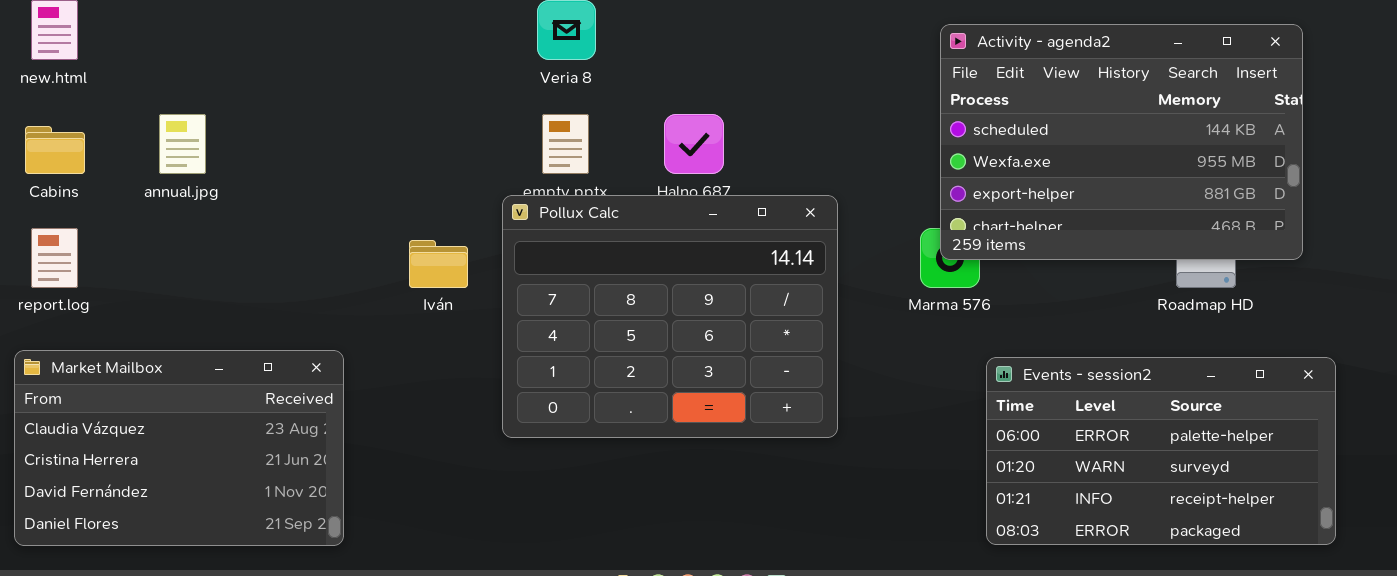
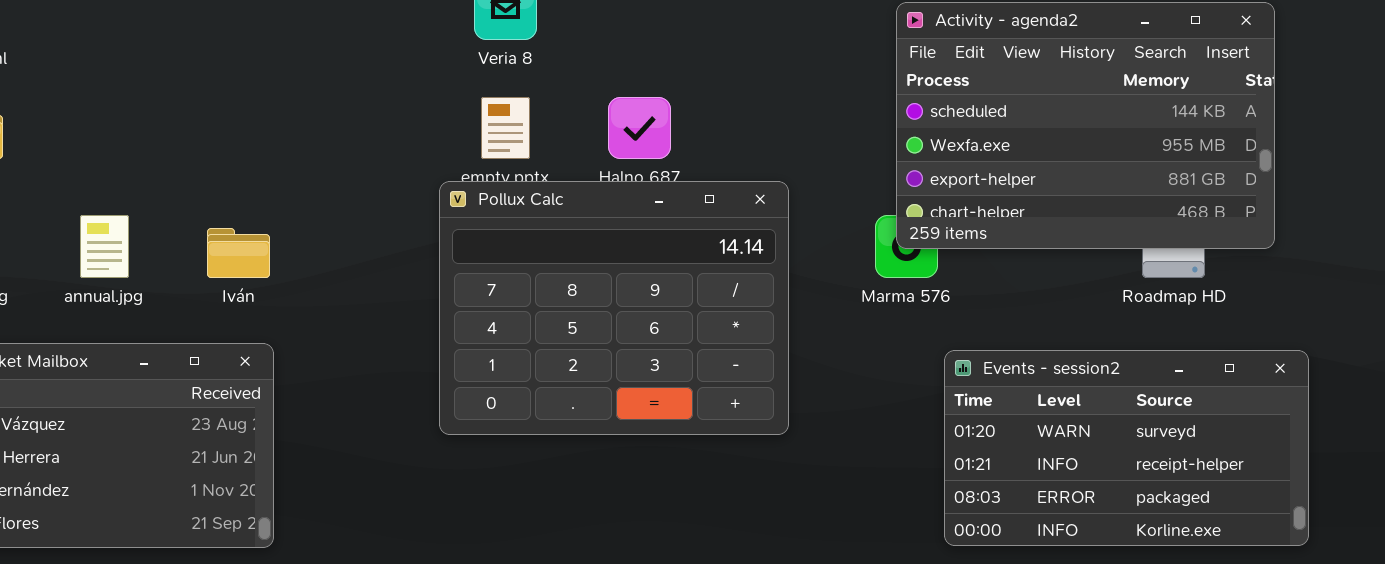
annual.jpg: [159,114,206,174] -> [80,215,129,278], moved
Iván: [409,240,468,288] -> [207,228,270,278], moved
Events - session2: [986,357,1336,545] -> [944,350,1309,546], scrolled down 1 row

